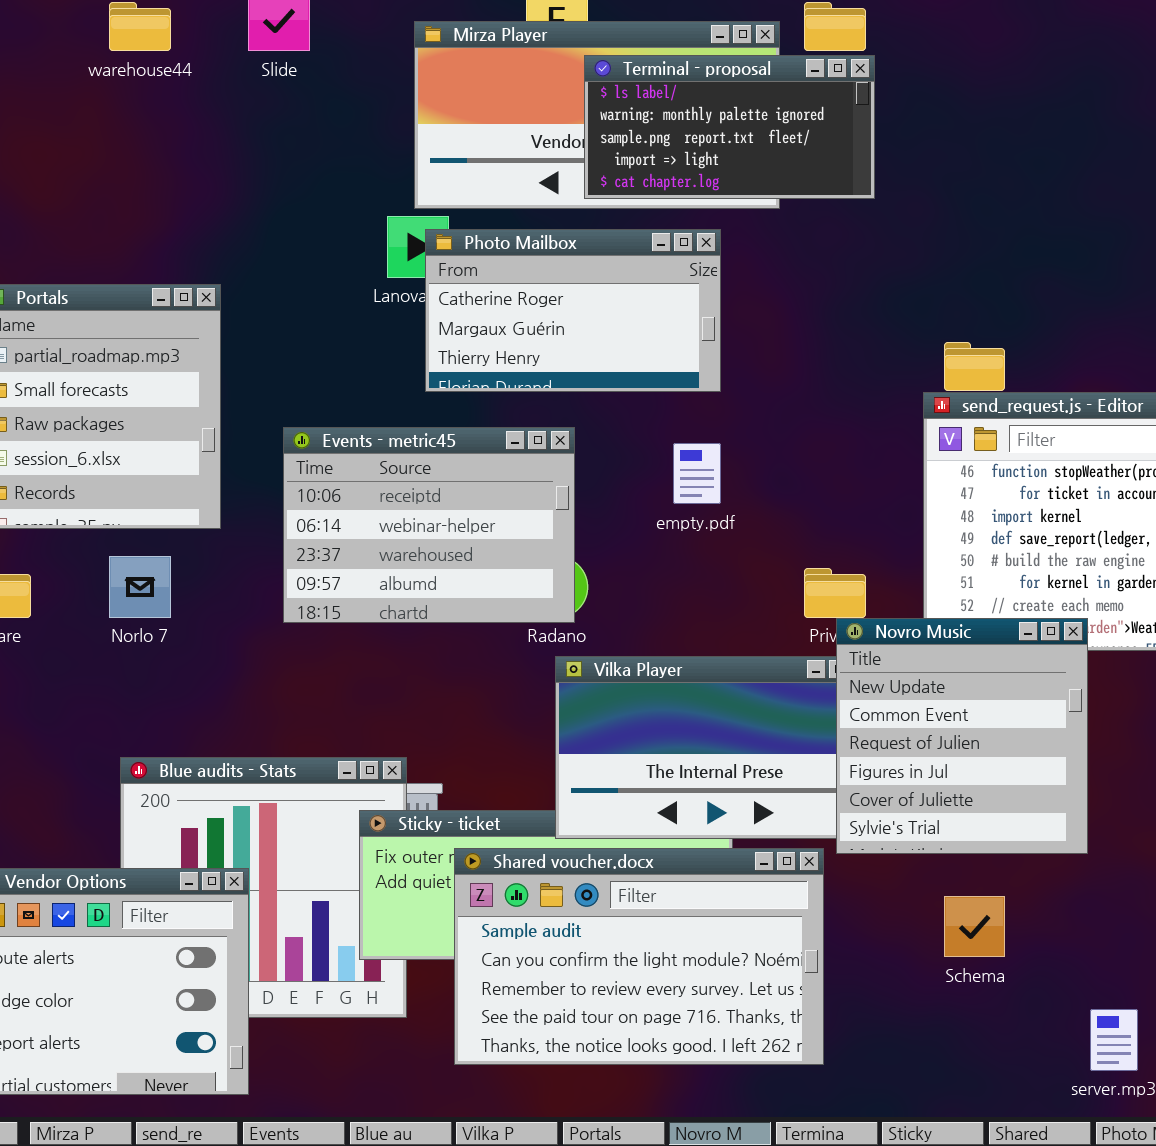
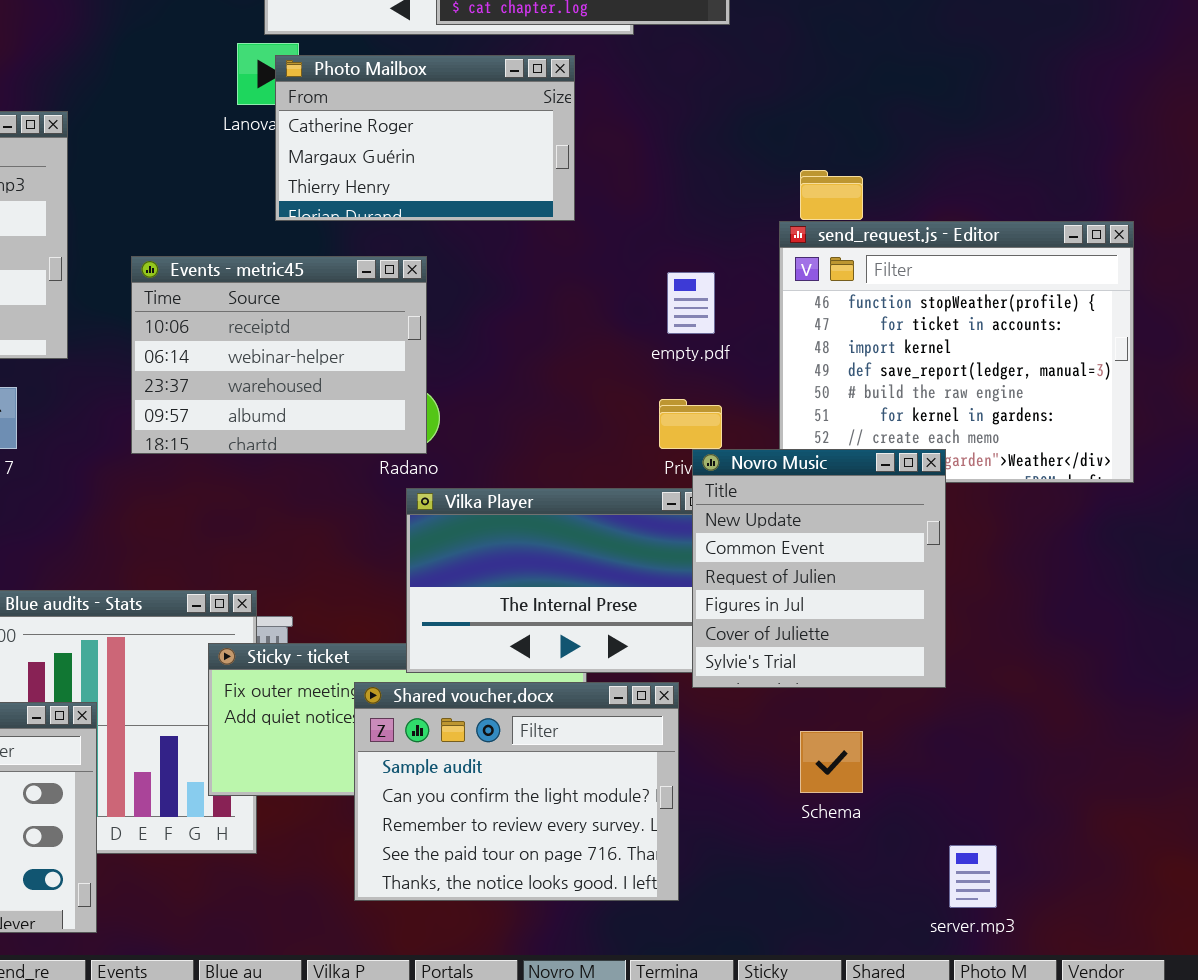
empty.pdf: [673,443,721,504] -> [667,272,715,334], moved
Shared voucher.docx: [454,848,824,1065] -> [354,682,679,901], resized

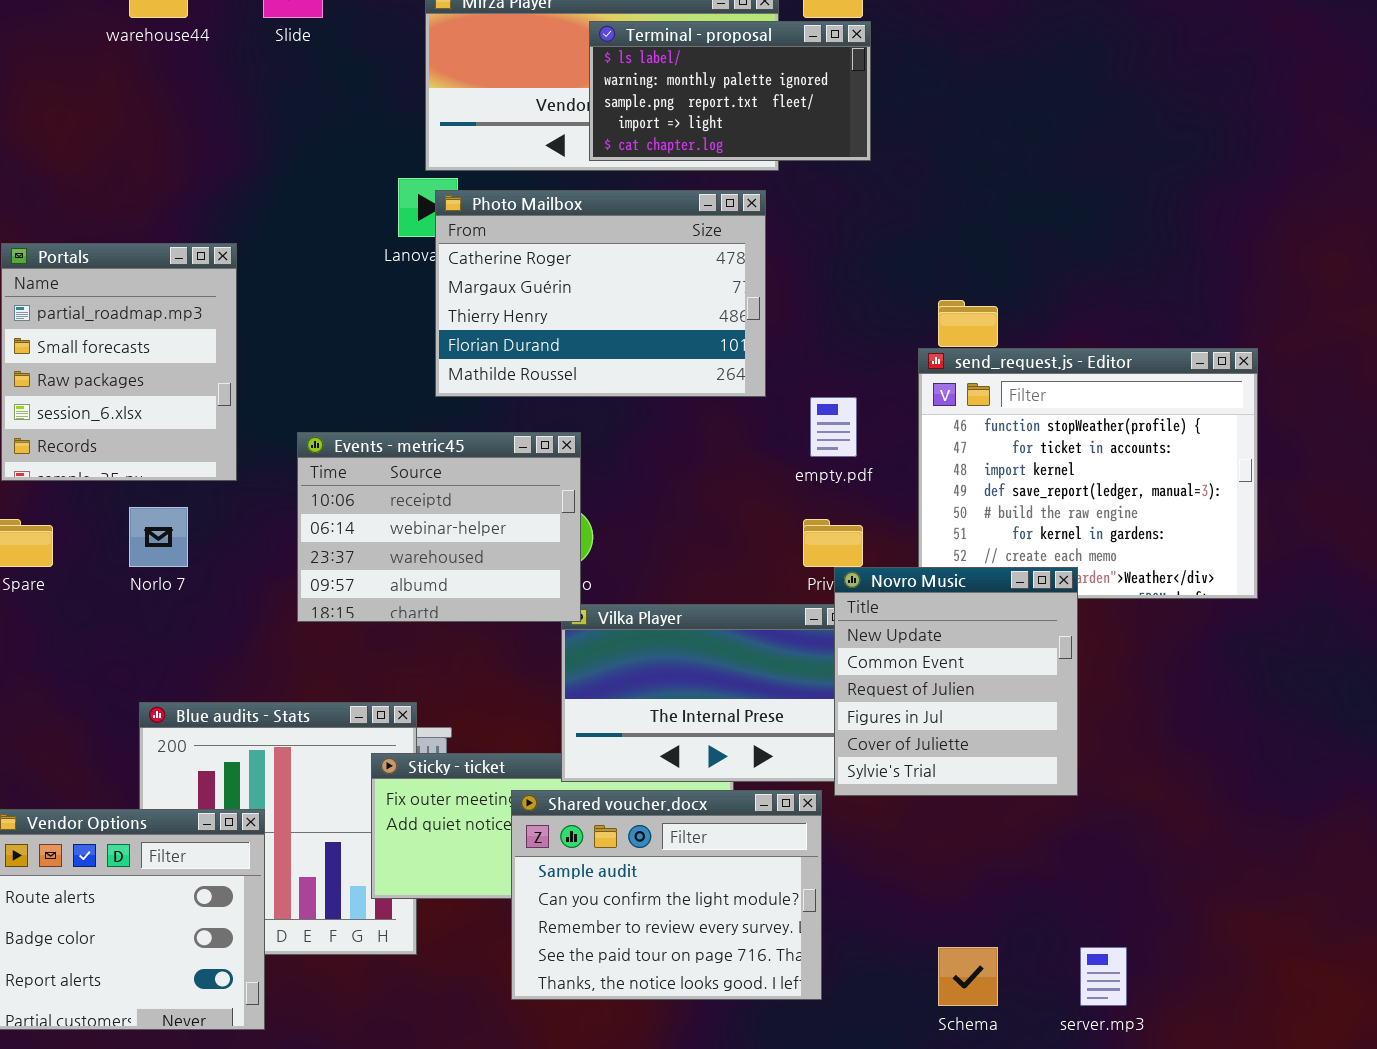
Photo Mailbox: [275,55,575,221] -> [435,190,766,397], resized
Events - metric45: [131,256,427,454] -> [297,432,581,622], moved
Schema: [800,731,863,793] -> [938,947,998,1006], moved

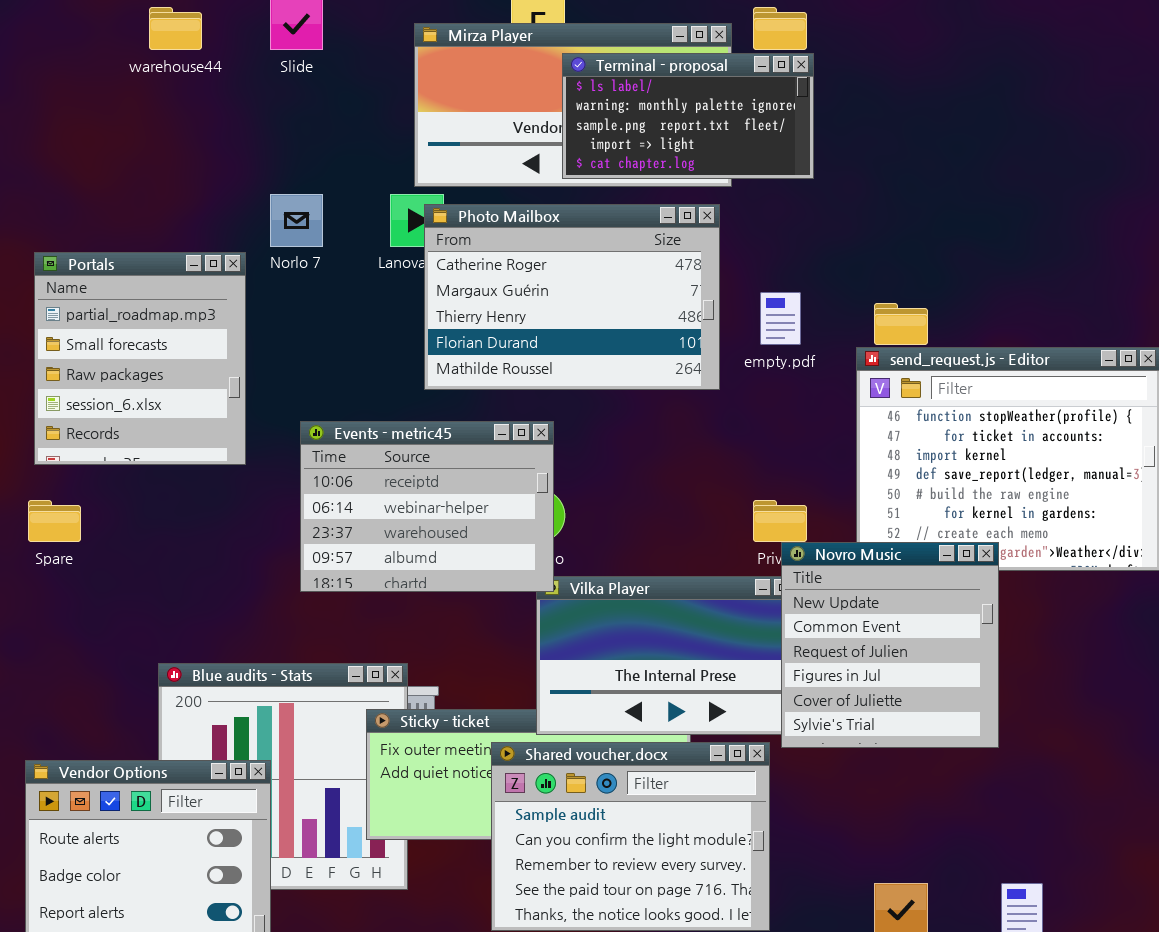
empty.pdf: [810,397,857,457] -> [760,292,801,345], moved
Norlo 7: [129,507,188,567] -> [270,194,323,247], moved

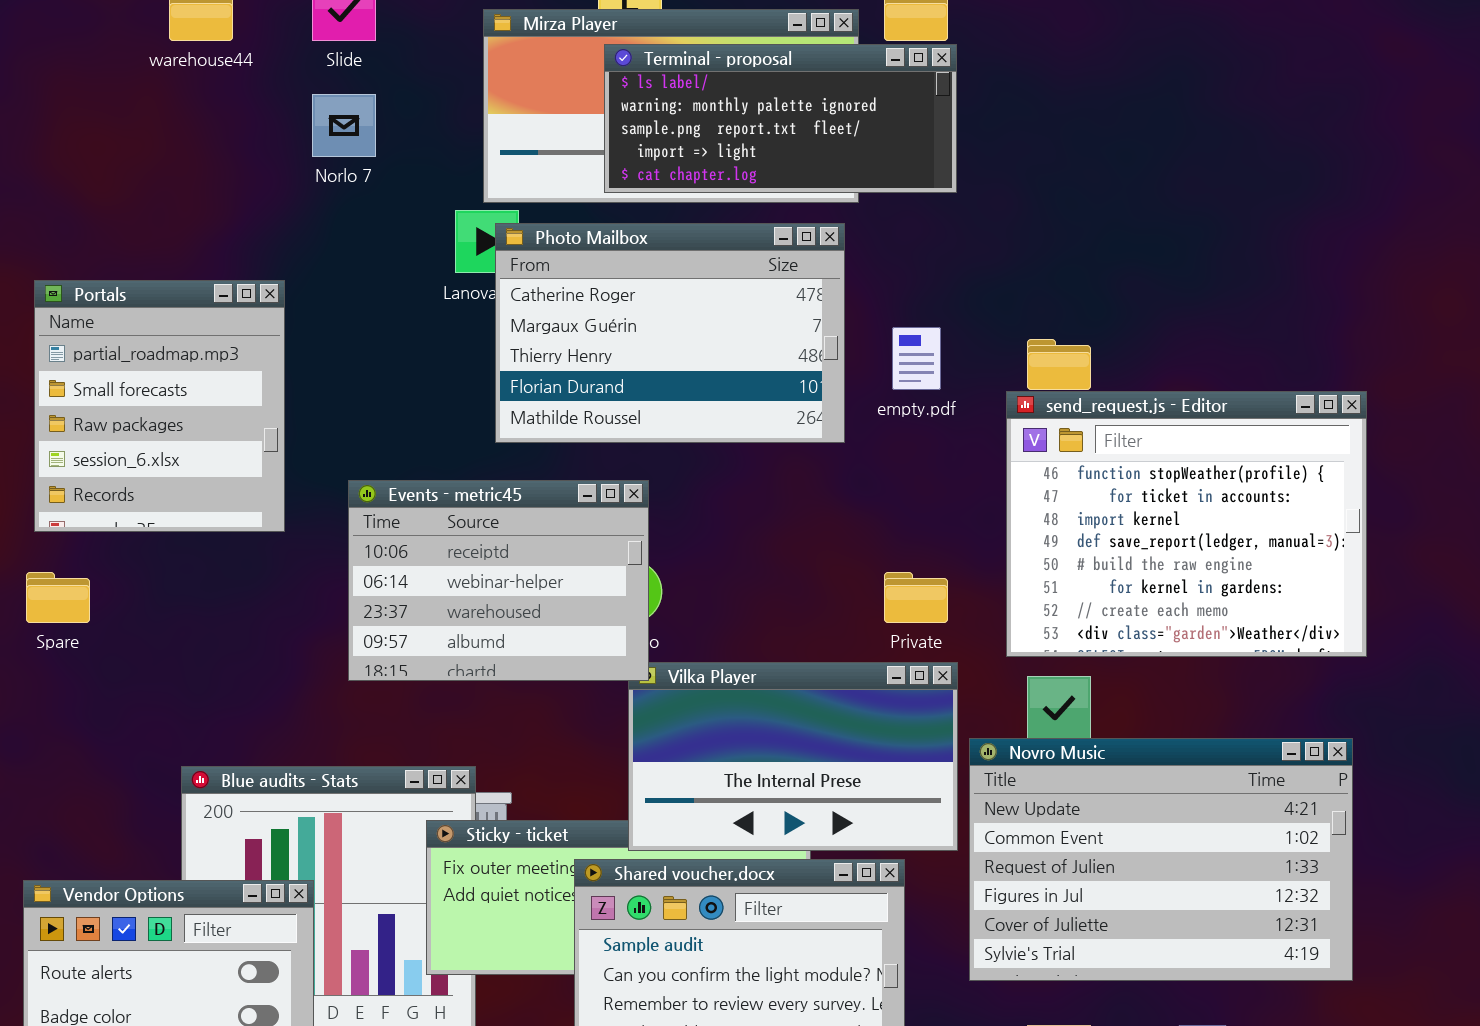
Terminal - proposal: [562,53,814,179] -> [604,44,957,193], resized
Norlo 7: [270,194,323,247] -> [312,94,376,157], moved
Novro Music: [781,542,999,748] -> [969,738,1353,981], moved, resized

